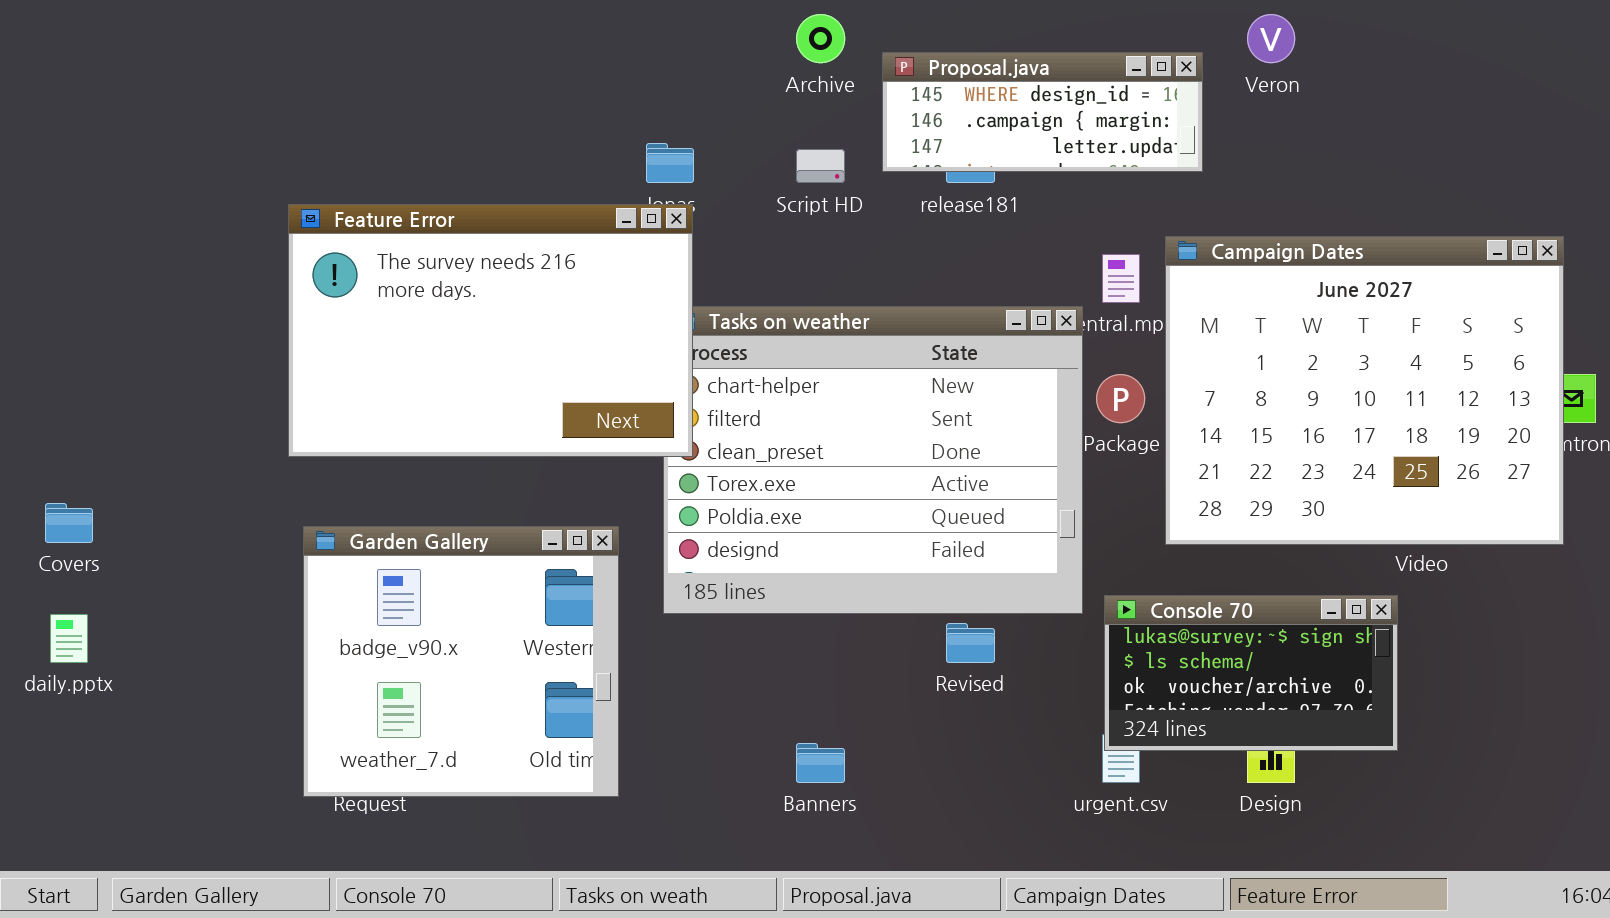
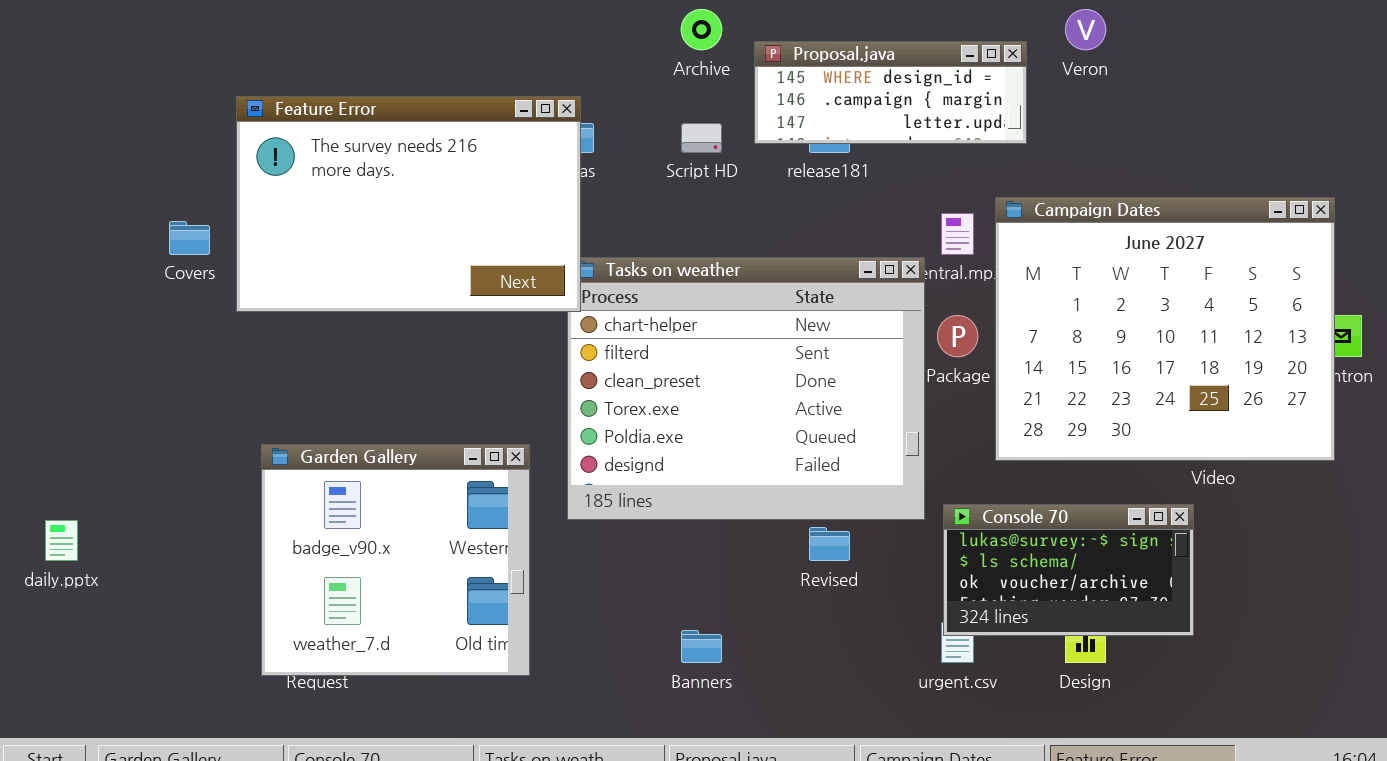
Feature Error: [288,204,693,457] -> [236,96,581,312], moved
Covers: [45,503,93,543] -> [169,221,210,255], moved

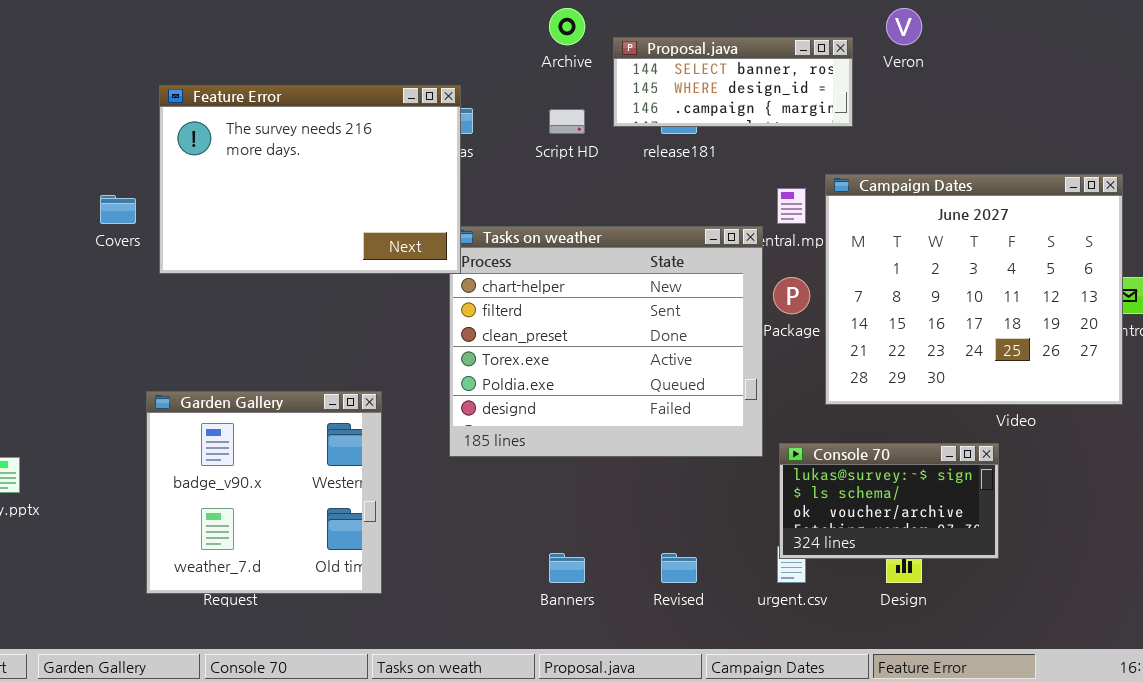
Proposal.java: [754,41,1027,144] -> [613,37,853,127], scrolled up 1 row
Garden Gallery: [261,444,530,676] -> [146,391,382,594], moved
Revised: [809,527,850,561] -> [661,553,697,583], moved

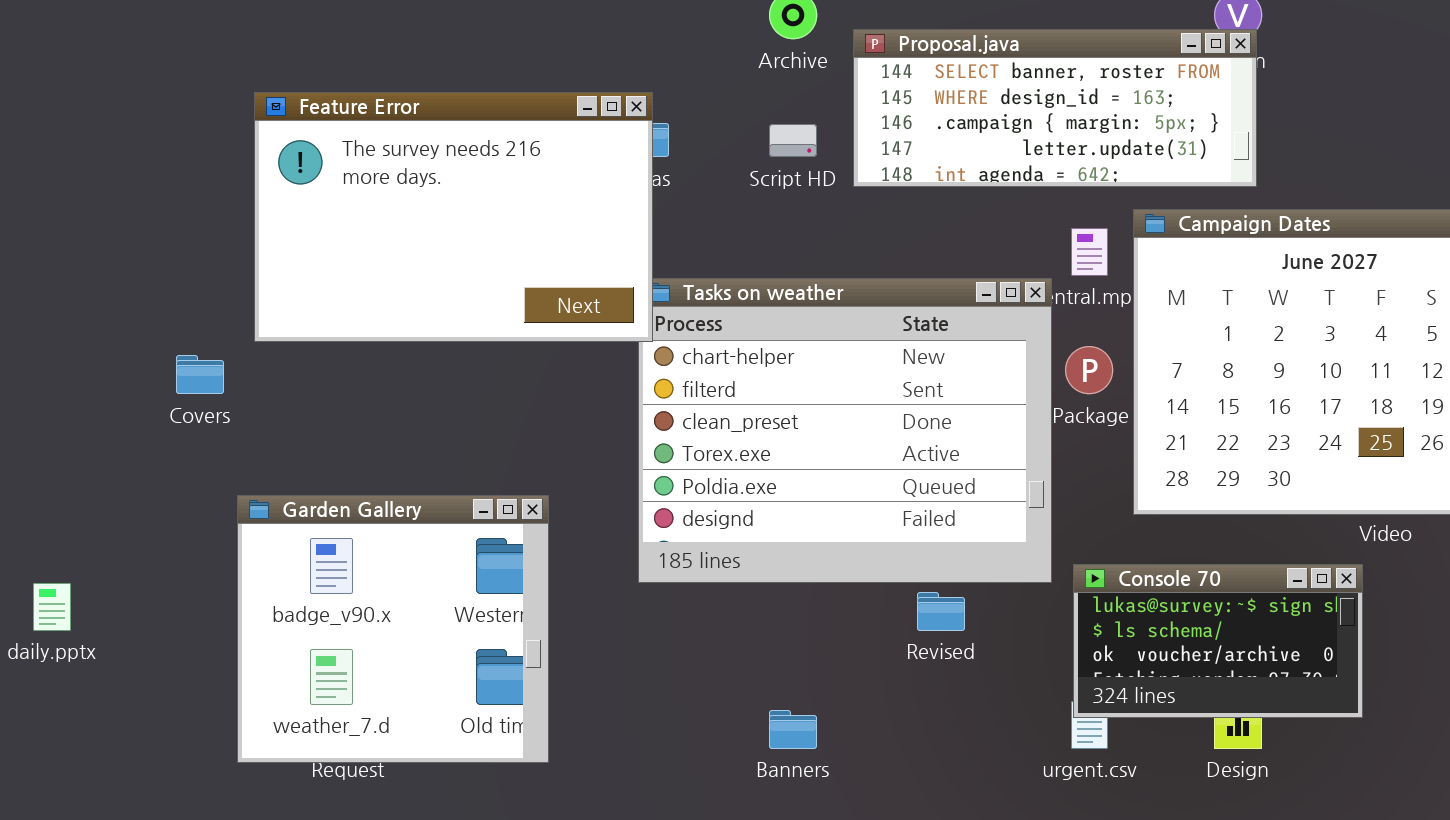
Proposal.java: [613,37,853,127] -> [853,29,1257,187], resized
Covers: [100,195,136,224] -> [176,355,224,394], moved
Revised: [661,553,697,583] -> [917,592,965,631], moved

